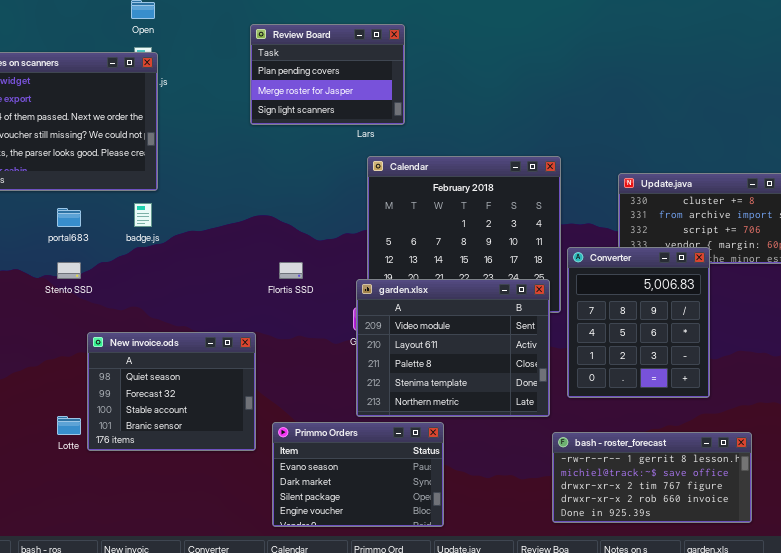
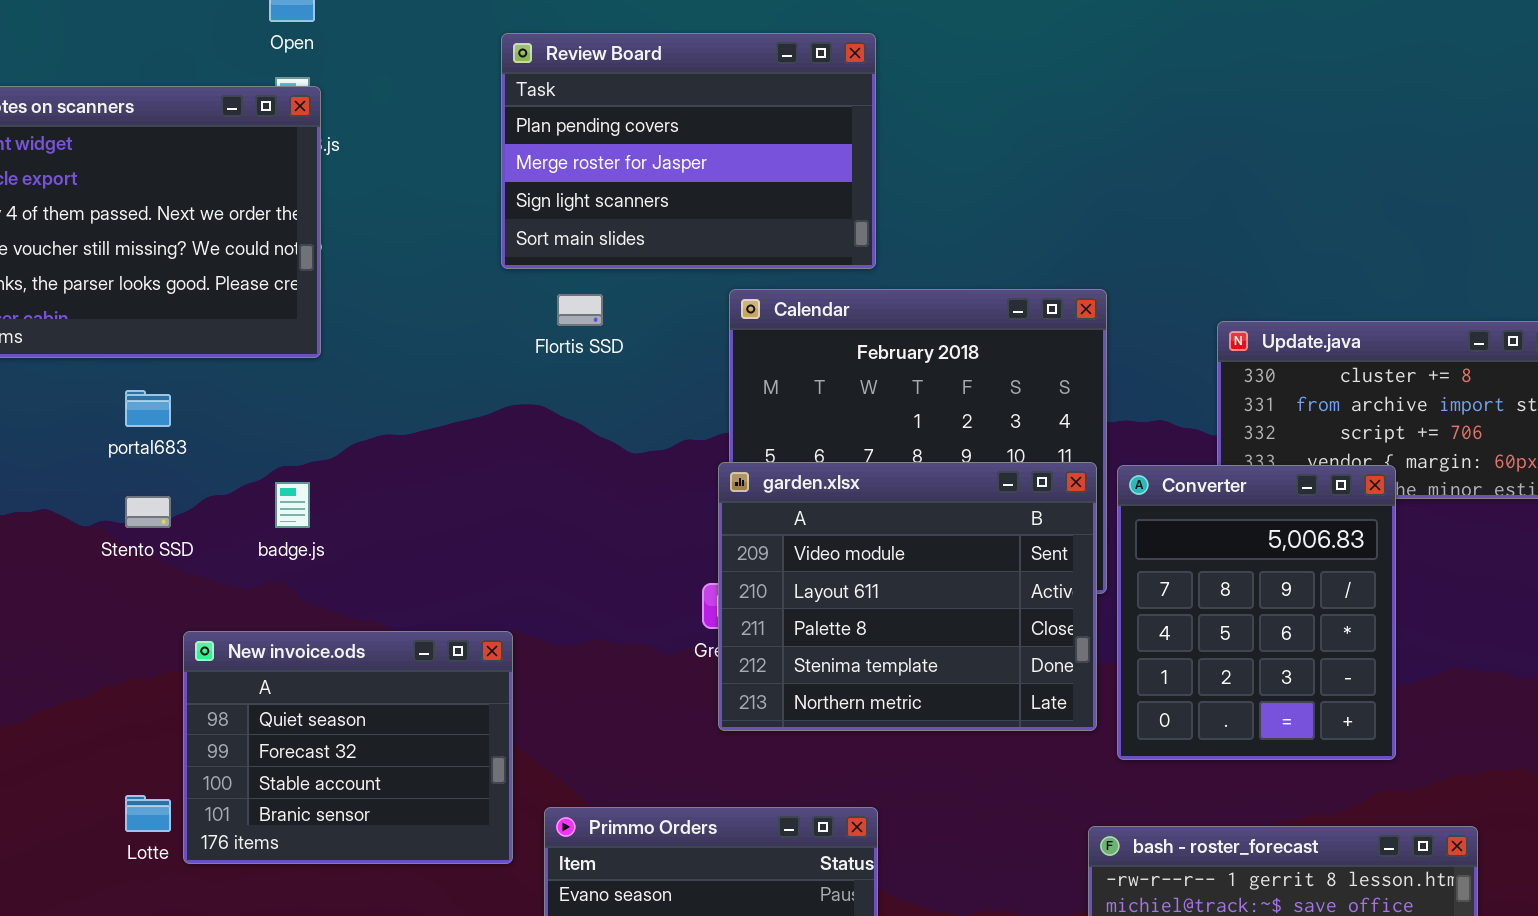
Review Board: [250,24,405,125] -> [501,33,876,269], resized
badge.js: [134,203,152,227] -> [275,482,310,528], moved
Flortis SSD: [279,262,303,279] -> [557,294,603,326], moved
garden.xlsx: [356,279,550,417] -> [718,462,1097,731], moved

